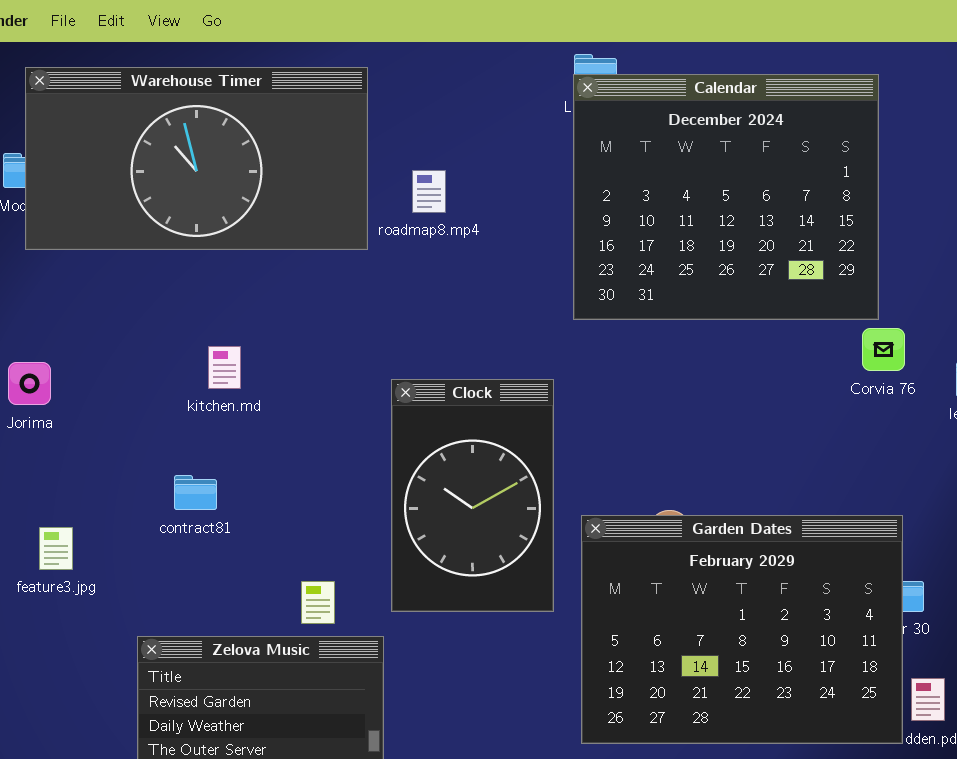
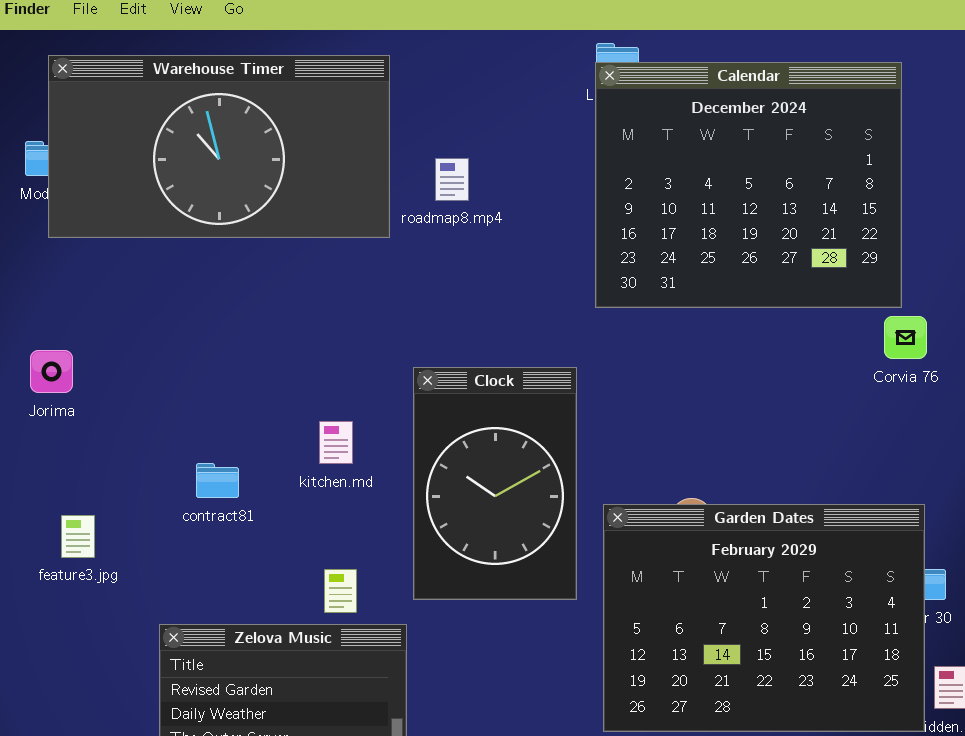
kitchen.md: [208,346,241,389] -> [319,421,353,464], moved

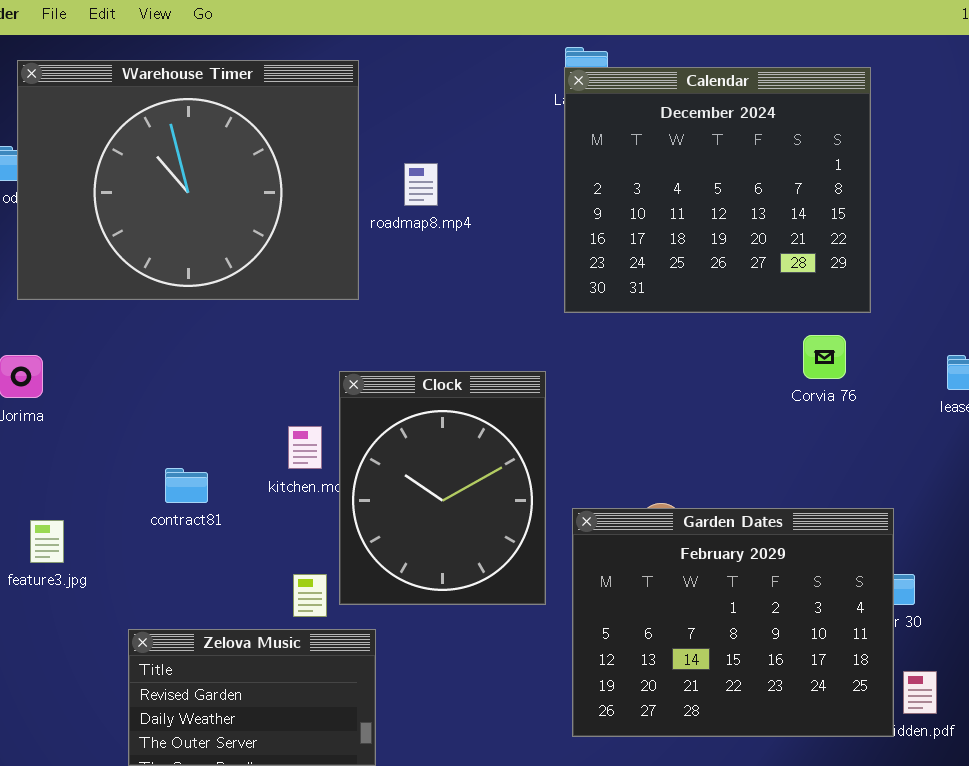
Warehouse Timer: [48,55,390,238] -> [17,60,359,300], resized
Corvia 76: [884,316,927,359] -> [803,335,846,379], moved
Clock: [413,367,577,600] -> [339,371,546,605], resized

